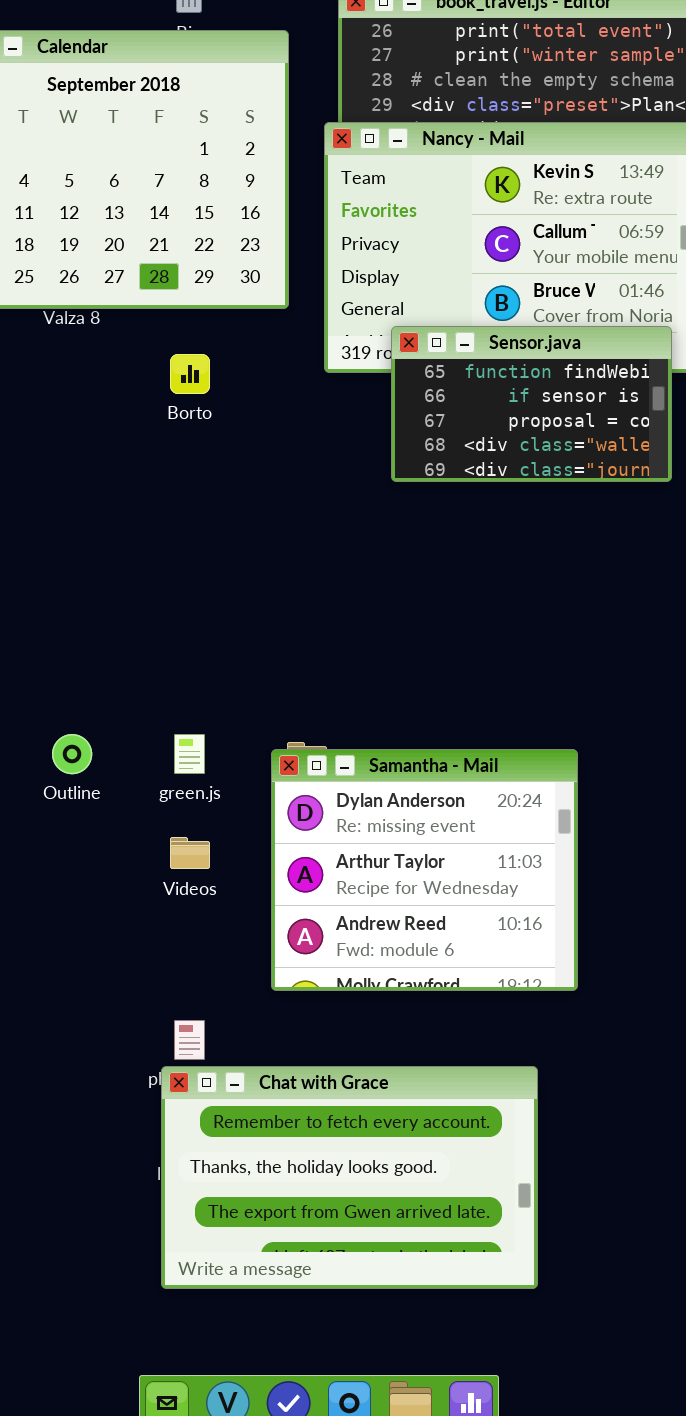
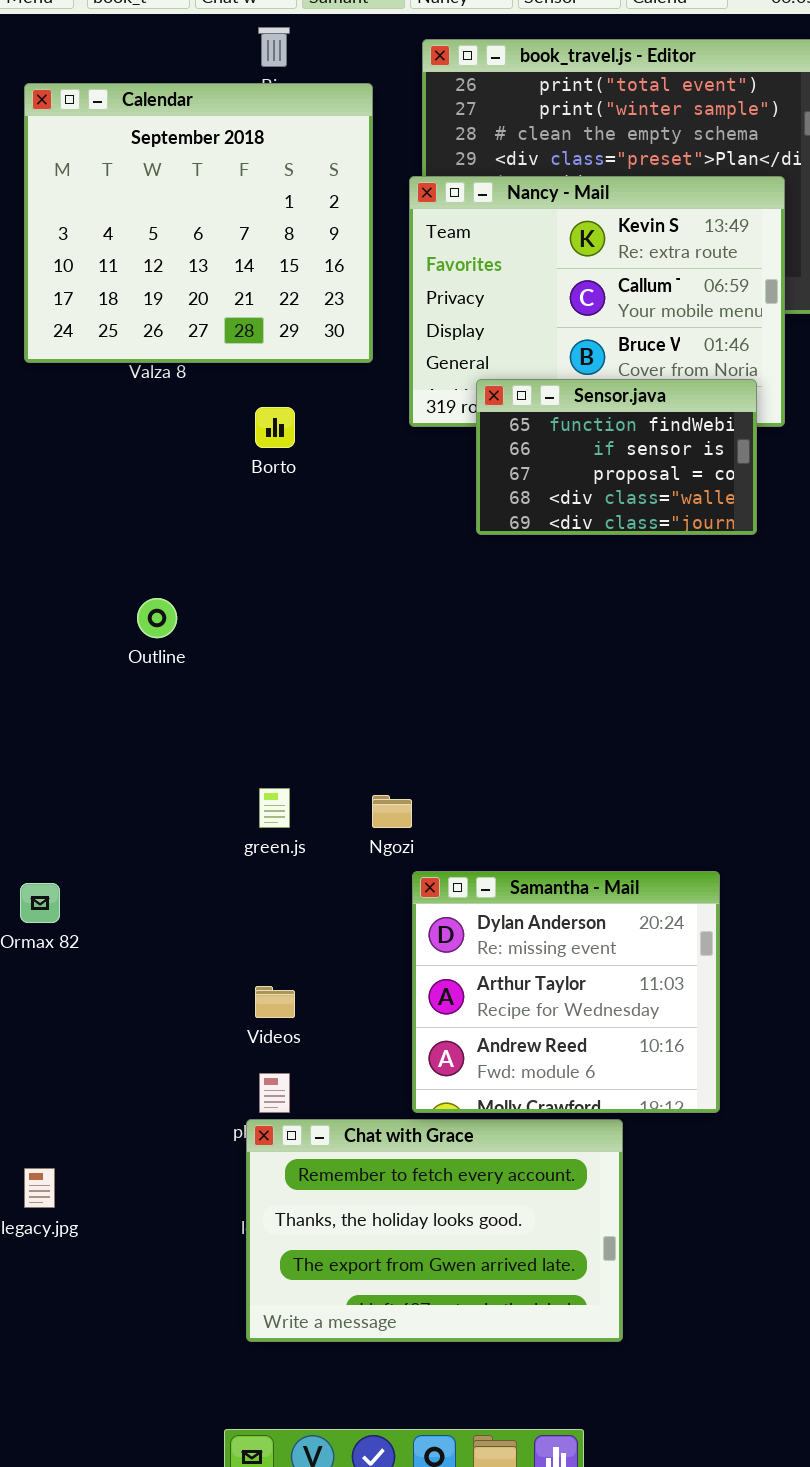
Outline: [52,734,92,774] -> [137,598,177,638], moved
Samantha - Mail: [271,749,578,991] -> [412,871,720,1113], moved
Videos: [170,837,210,869] -> [255,986,295,1018], moved

